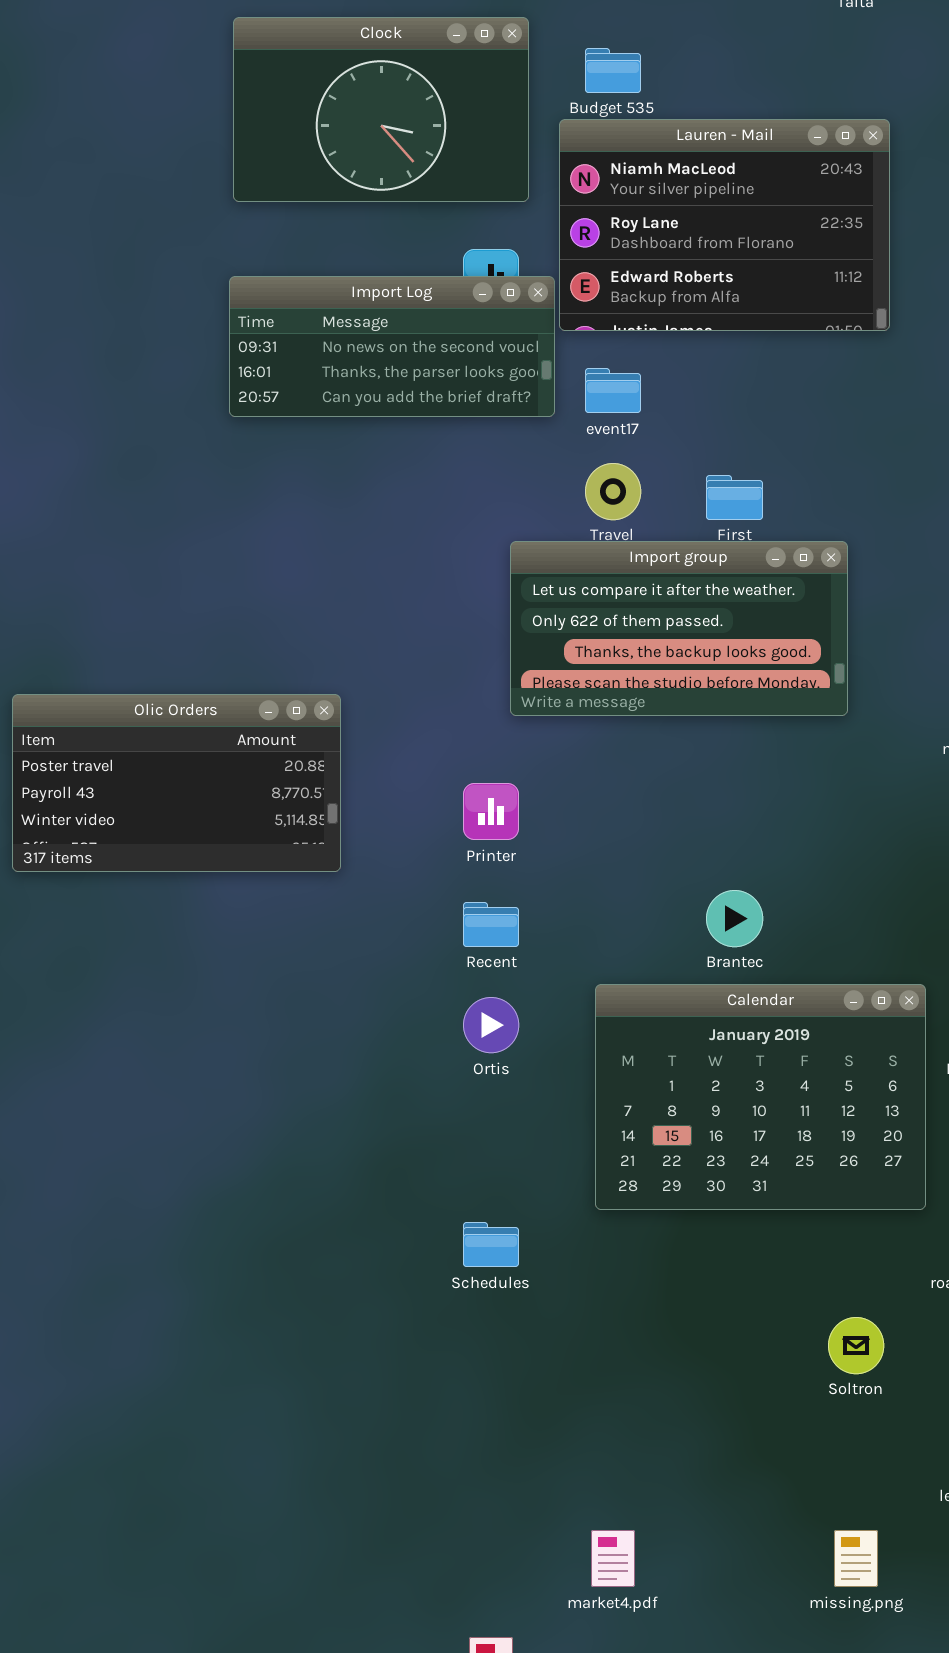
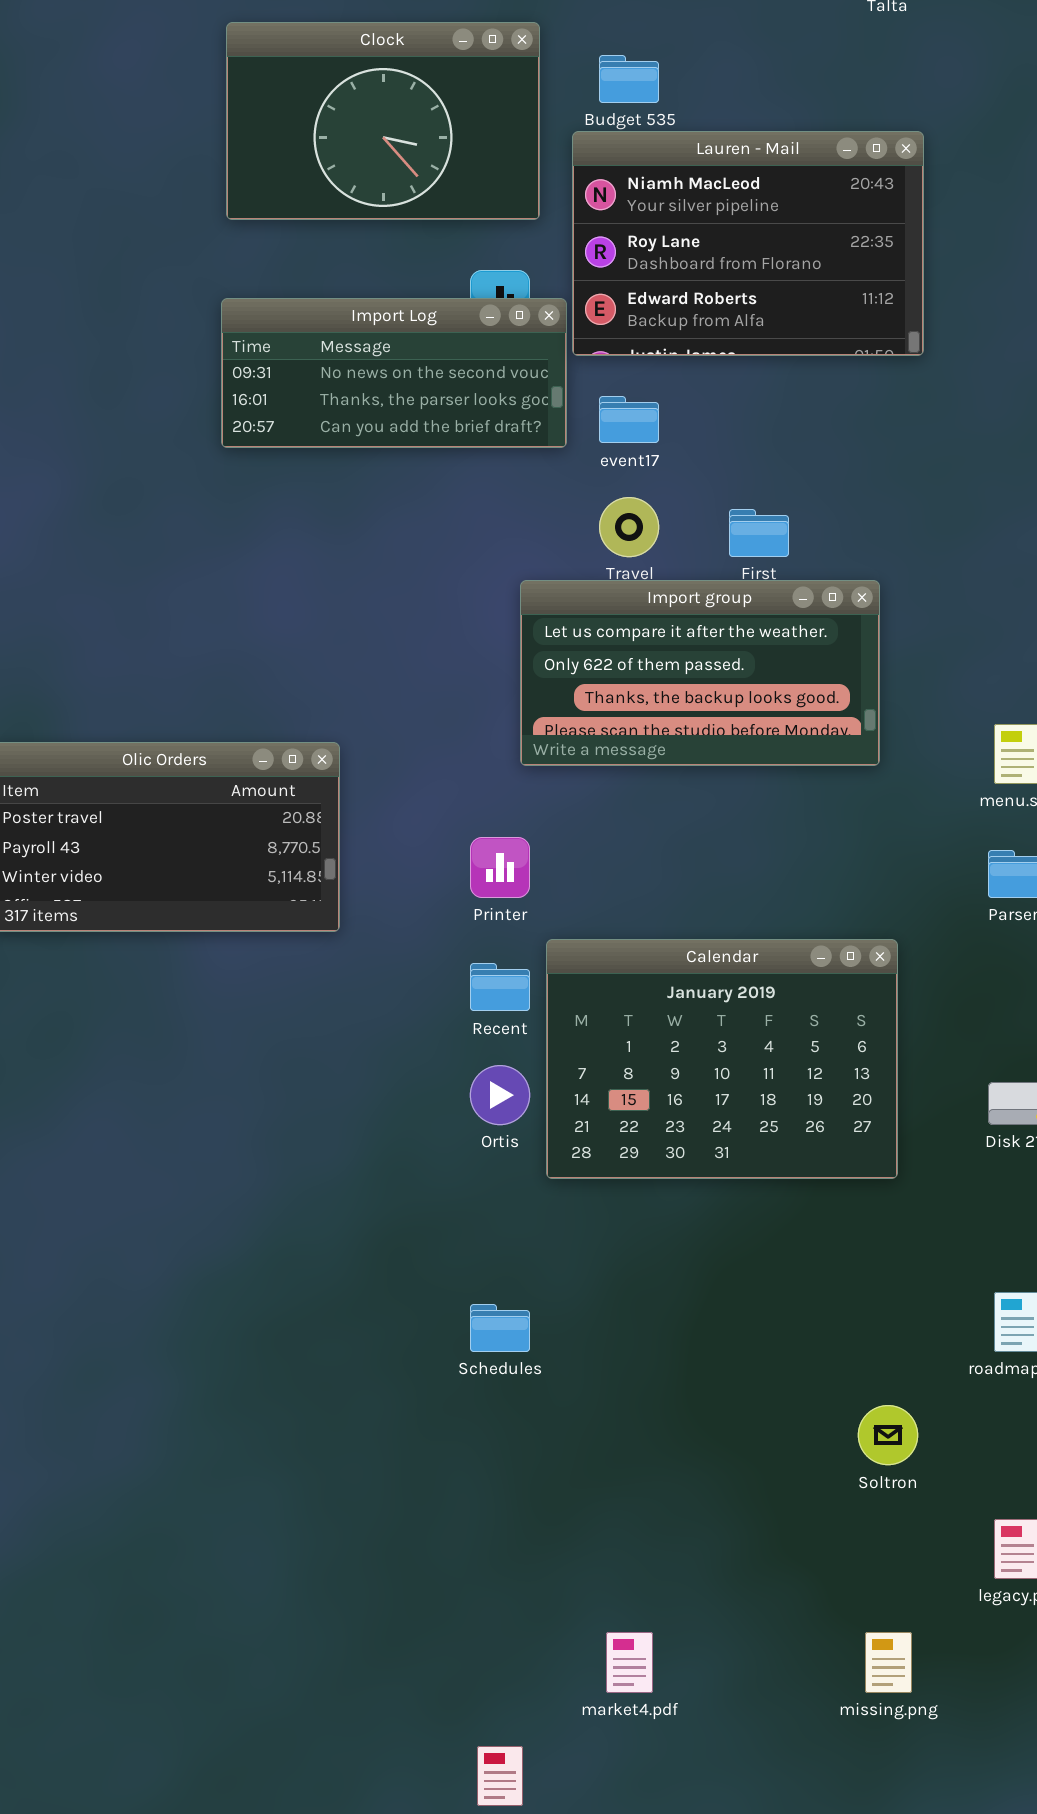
Calendar: [595,984,926,1210] -> [546,939,898,1179], moved

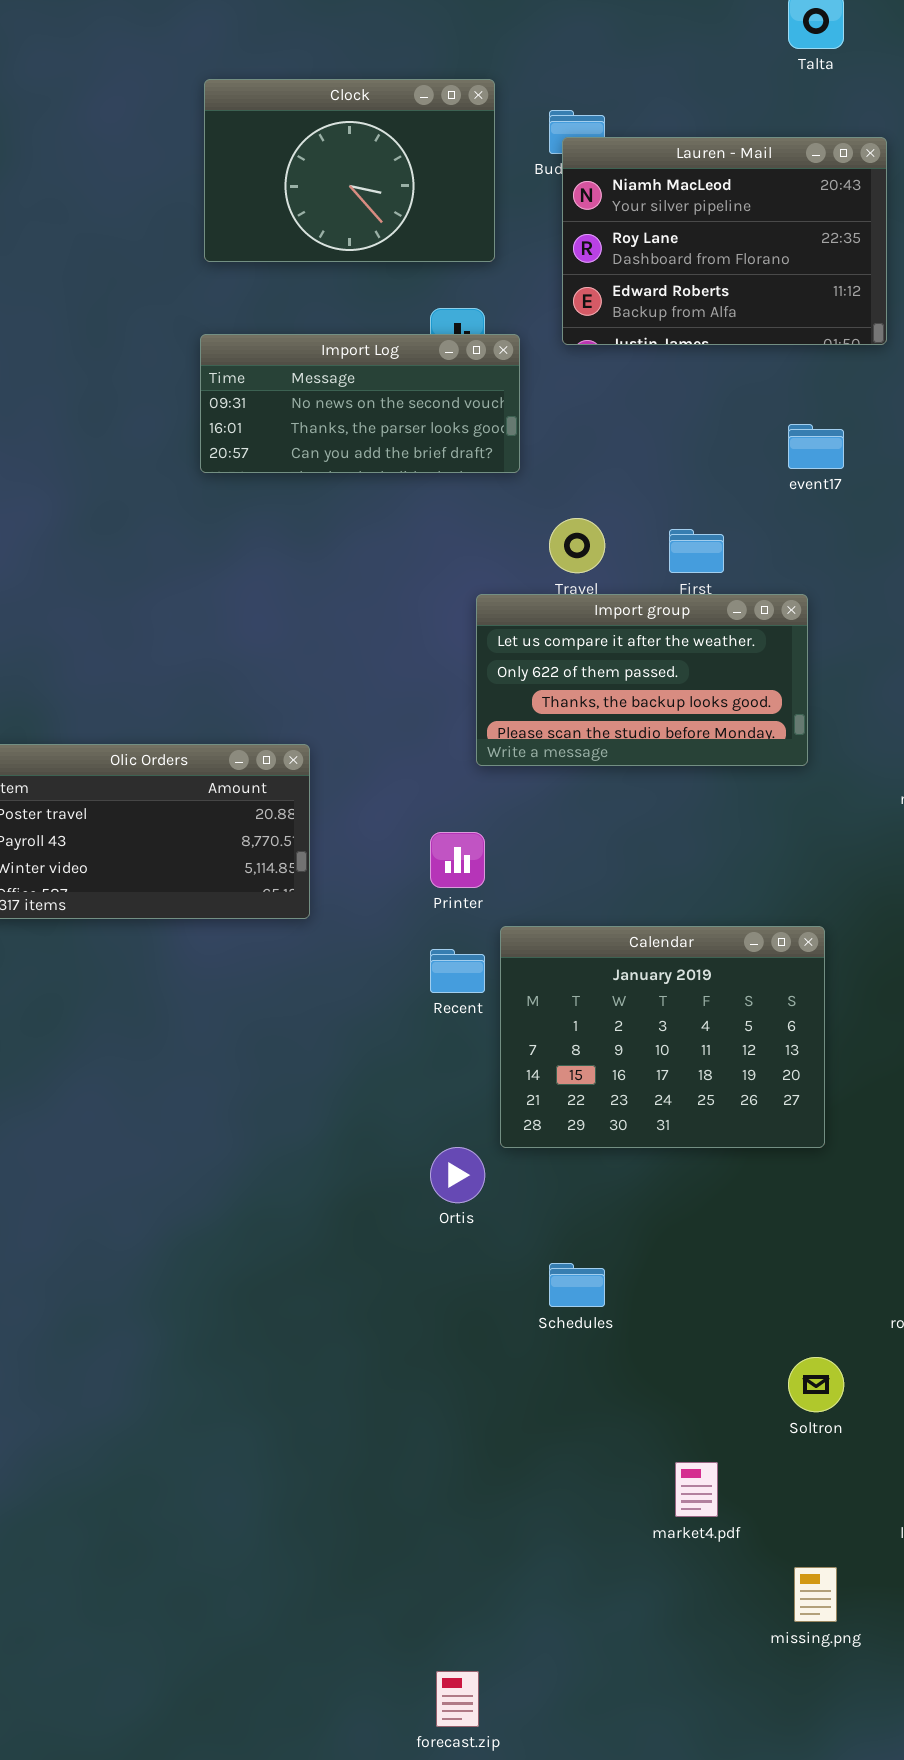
Lauren - Mail: [572,131,924,356] -> [562,137,887,345], moved
event17: [599,396,659,443] -> [788,424,844,469], moved
Ortis: [470,1065,530,1125] -> [430,1147,485,1203], moved
Schedules: [470,1304,530,1352] -> [549,1263,605,1307], moved
market4.pdf: [606,1632,653,1693] -> [675,1462,718,1517], moved

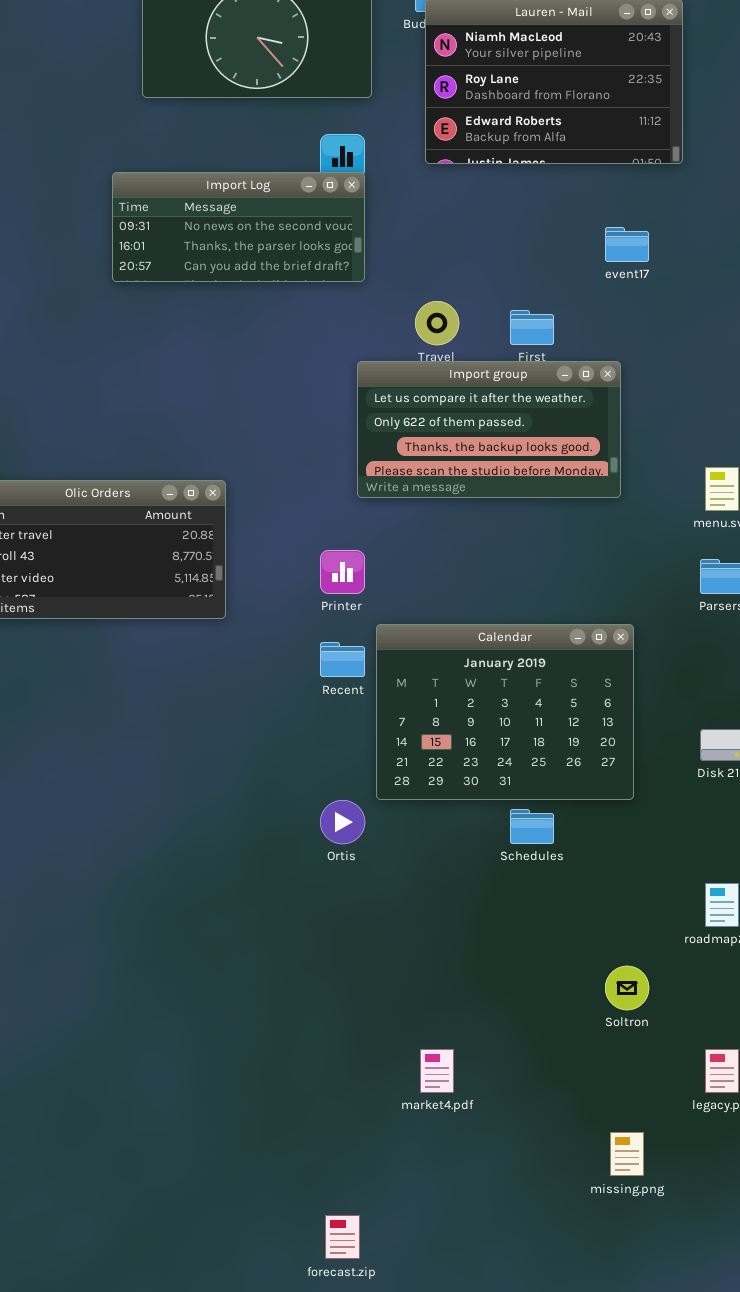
Import Log: [200,334,520,473] -> [112,172,365,282], moved
Schedules: [549,1263,605,1307] -> [510,809,554,844], moved
market4.pdf: [675,1462,718,1517] -> [420,1049,454,1093], moved

